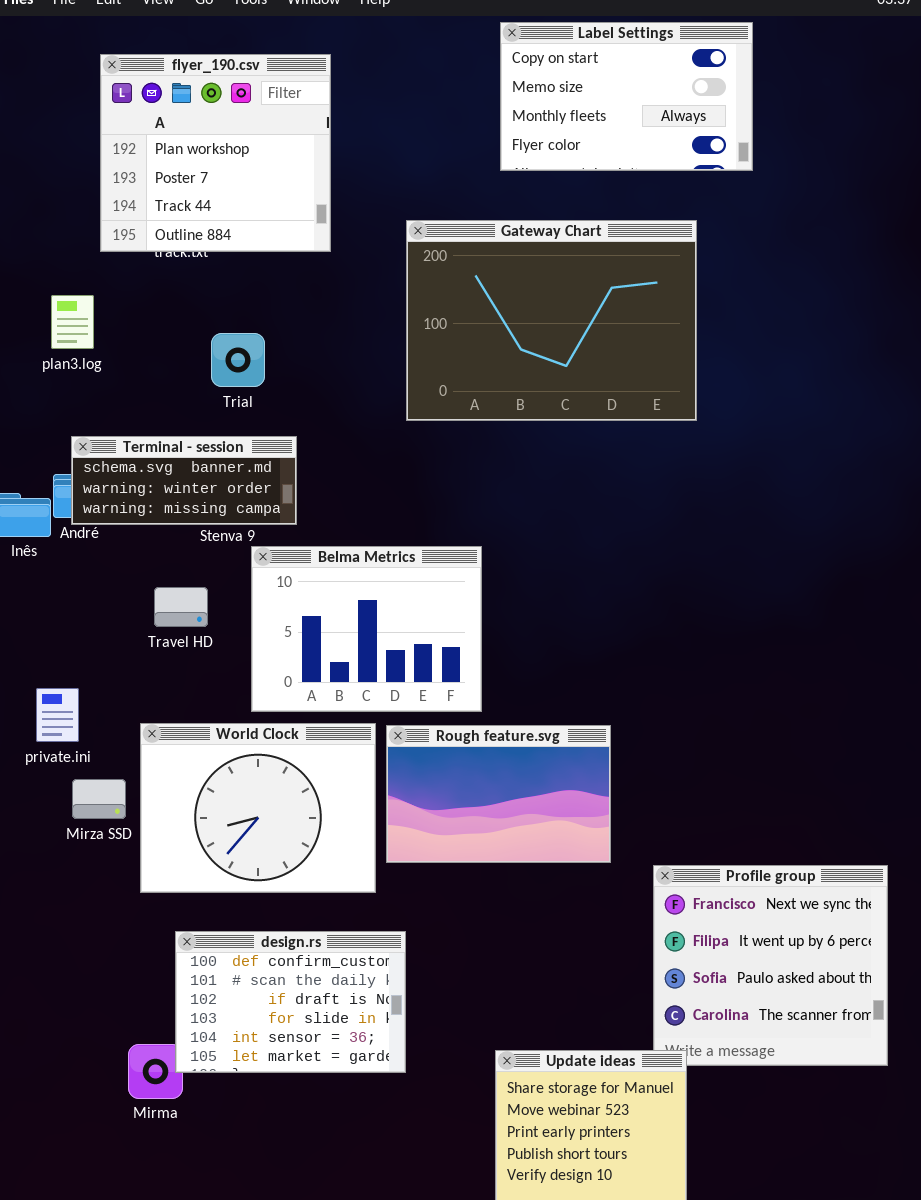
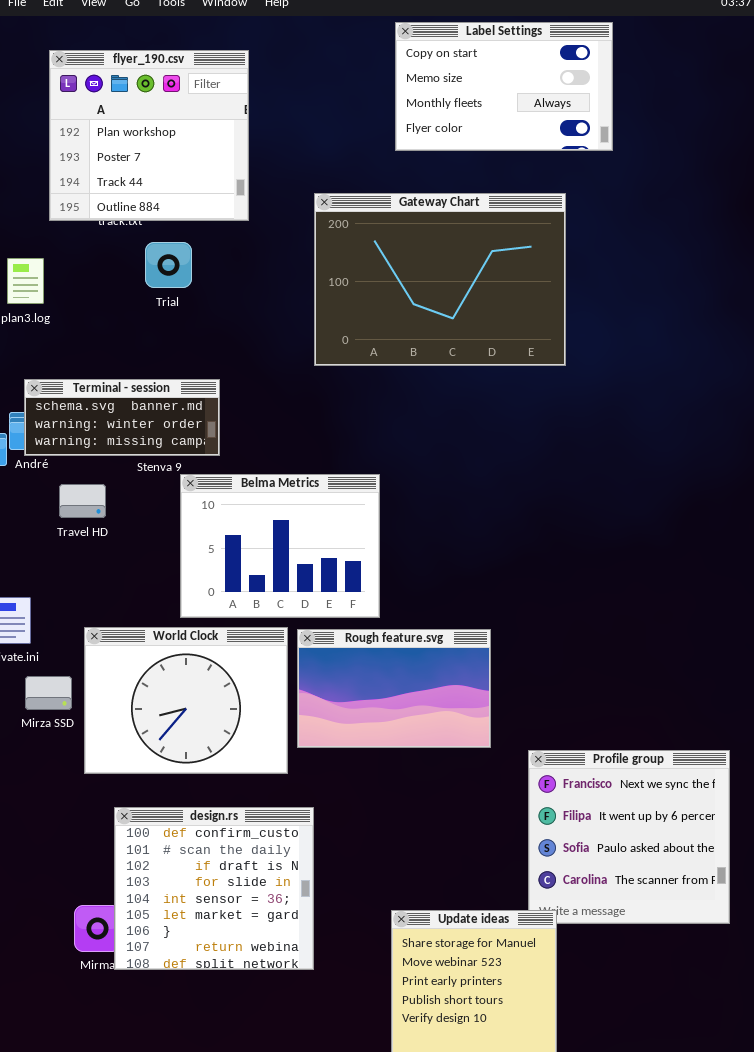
Trial: [211,333,265,387] -> [145,242,192,288], moved
Travel HD: [154,587,208,627] -> [59,484,106,518], moved
design.rs: [175,931,406,1073] -> [114,807,314,970], resized

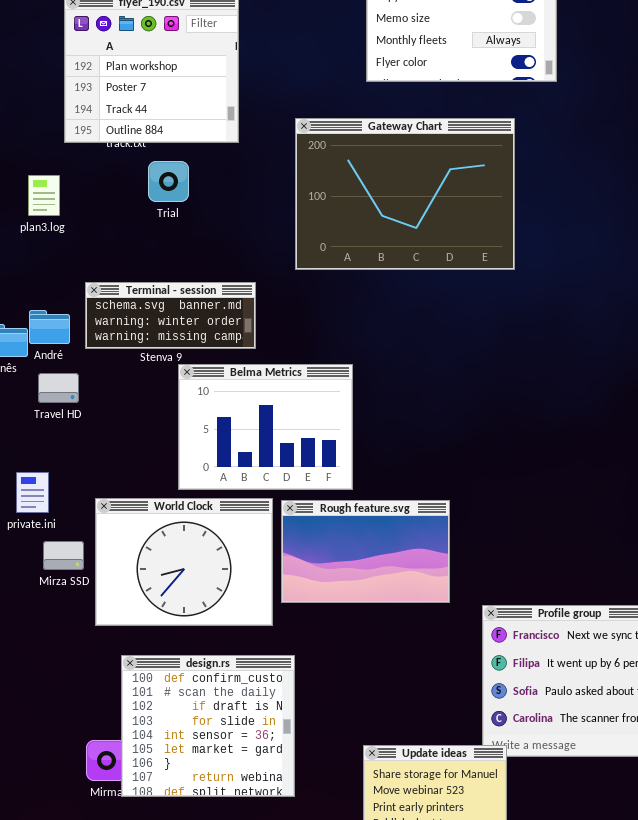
Terminal - session: [24,379,220,456] -> [85,282,256,349], moved
Travel HD: [59,484,106,518] -> [38,373,79,403], moved

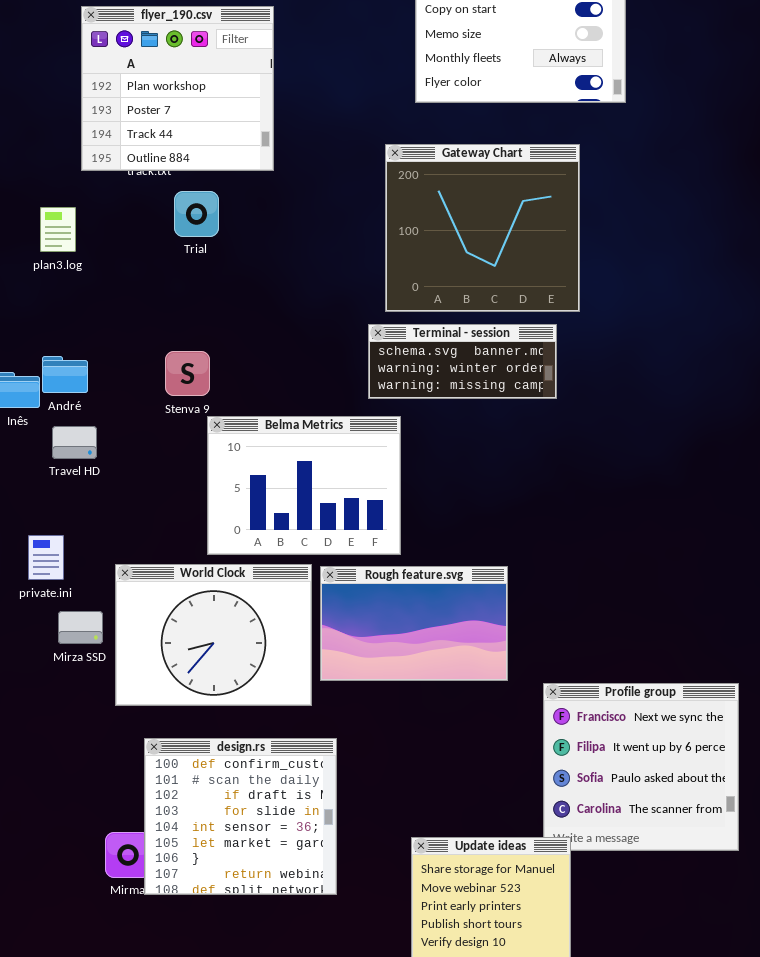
Gateway Chart: [295,118,515,270] -> [385,144,580,312], resized
Terminal - session: [85,282,256,349] -> [368,324,557,399], moved

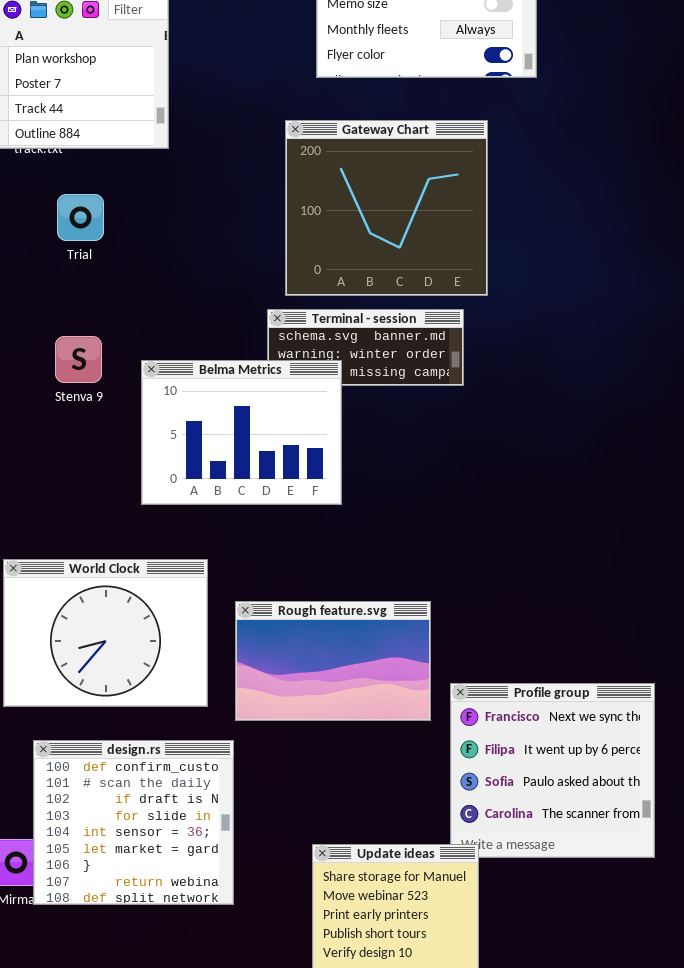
Trial: [174,191,219,237] -> [57,194,104,241], moved
Belma Metrics: [207,416,401,555] -> [141,360,342,505], moved
Rough feature.svg: [320,566,508,681] -> [235,601,431,721], moved

